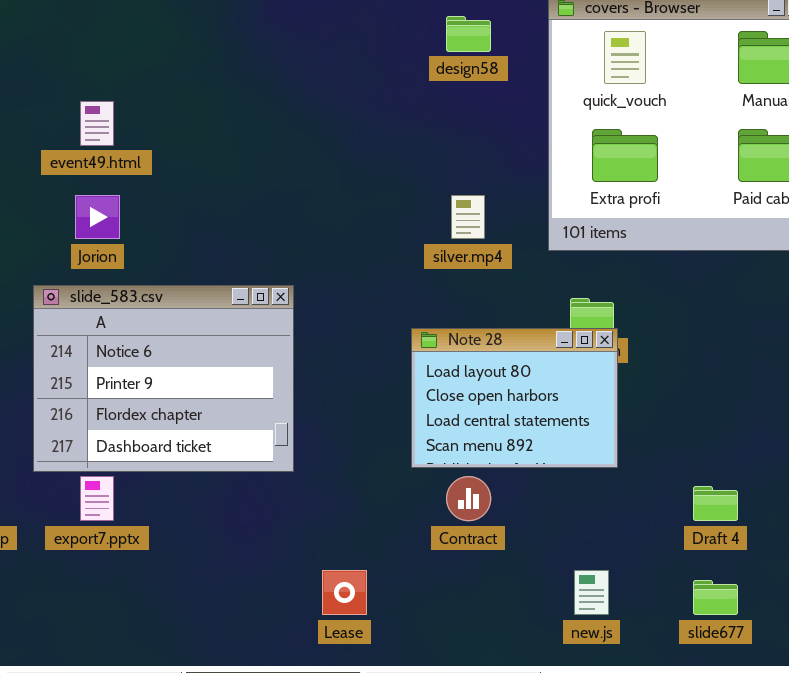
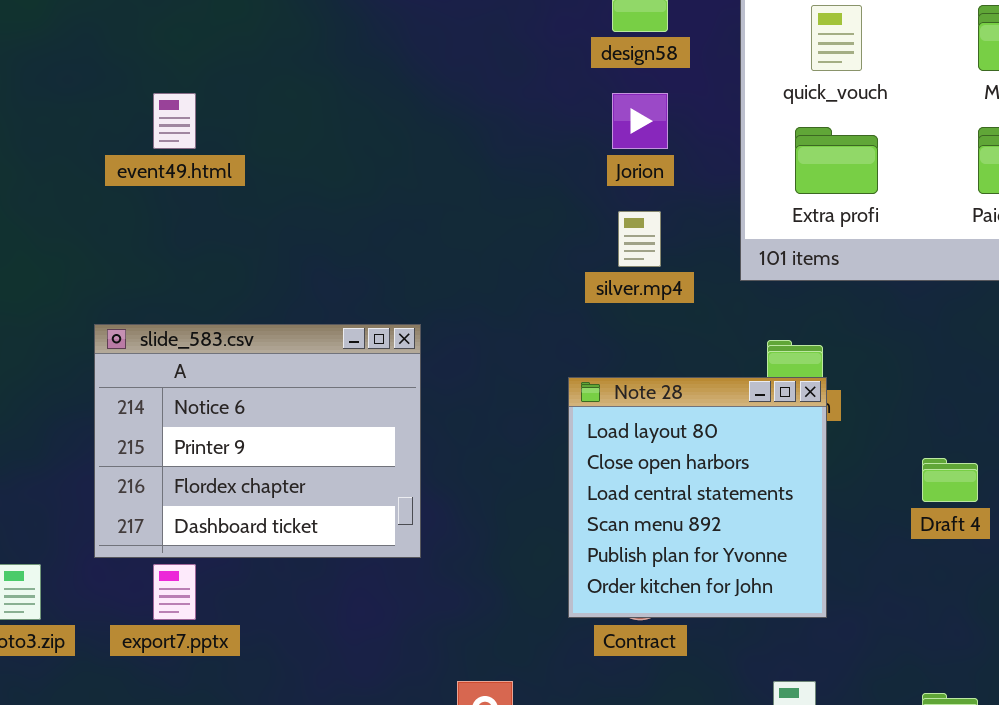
Jorion: [75,195,120,239] -> [612,93,668,149], moved
Note 28: [411,328,618,468] -> [568,377,827,618], resized
Draft 4: [693,486,738,521] -> [922,458,978,502], moved

